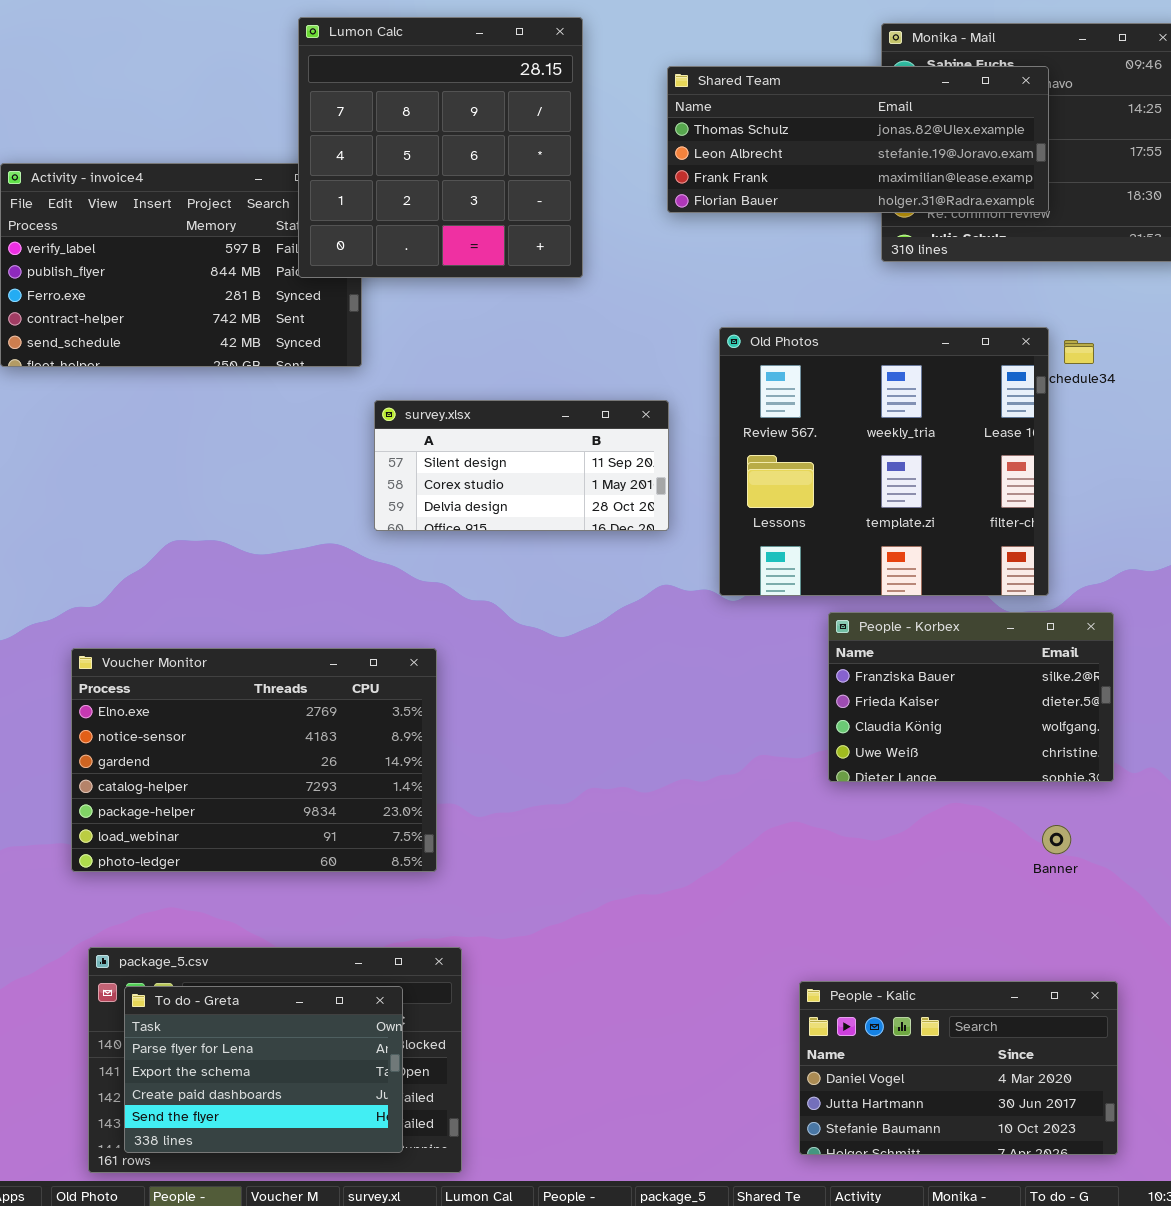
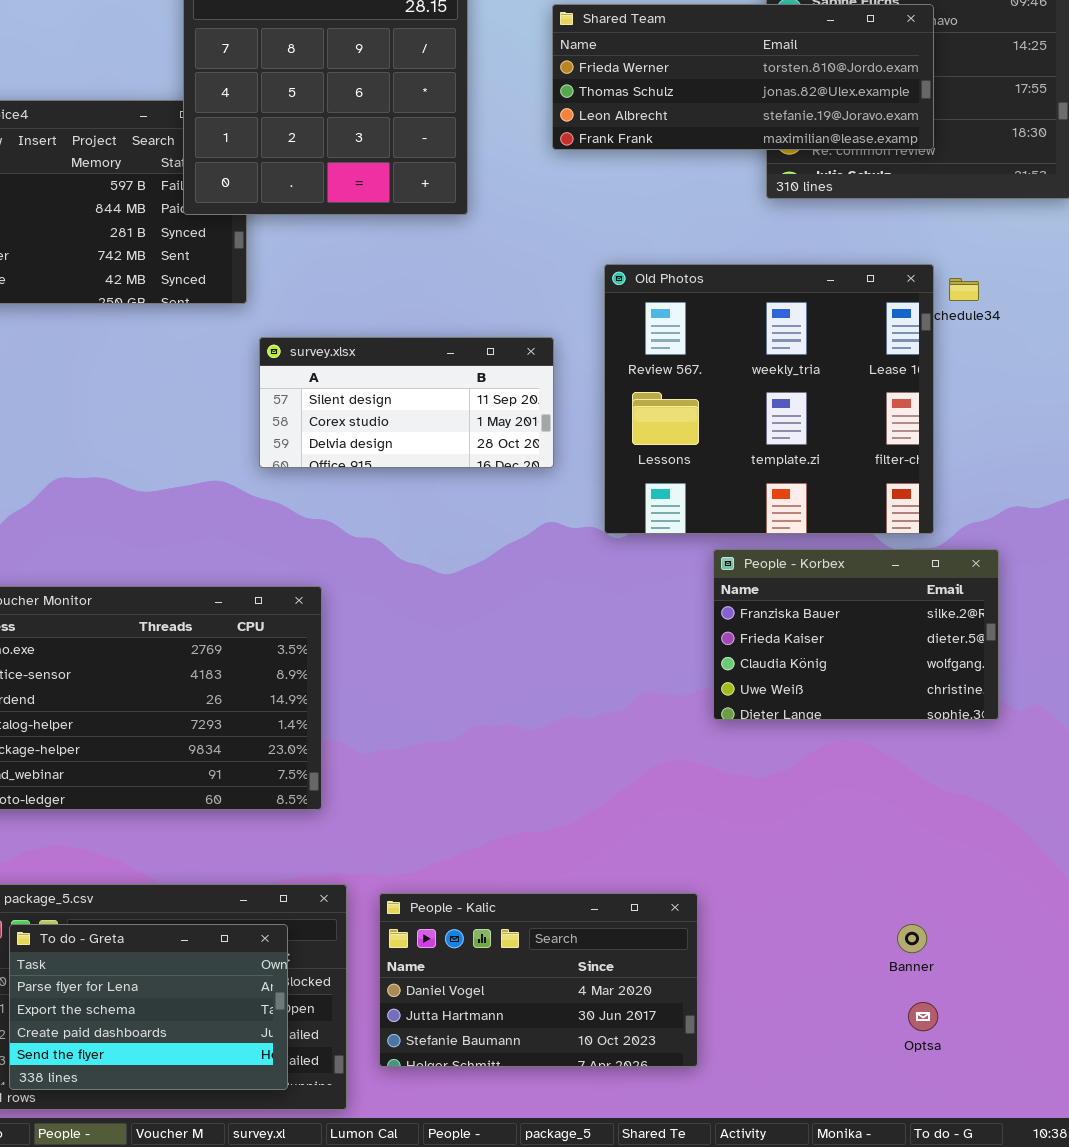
Shared Team: [667,66,1049,213] -> [552,4,934,150], scrolled up 1 row
Banner: [1042,825,1071,854] -> [897,924,927,953], moved
People - Kalic: [799,981,1118,1155] -> [379,893,698,1067], moved

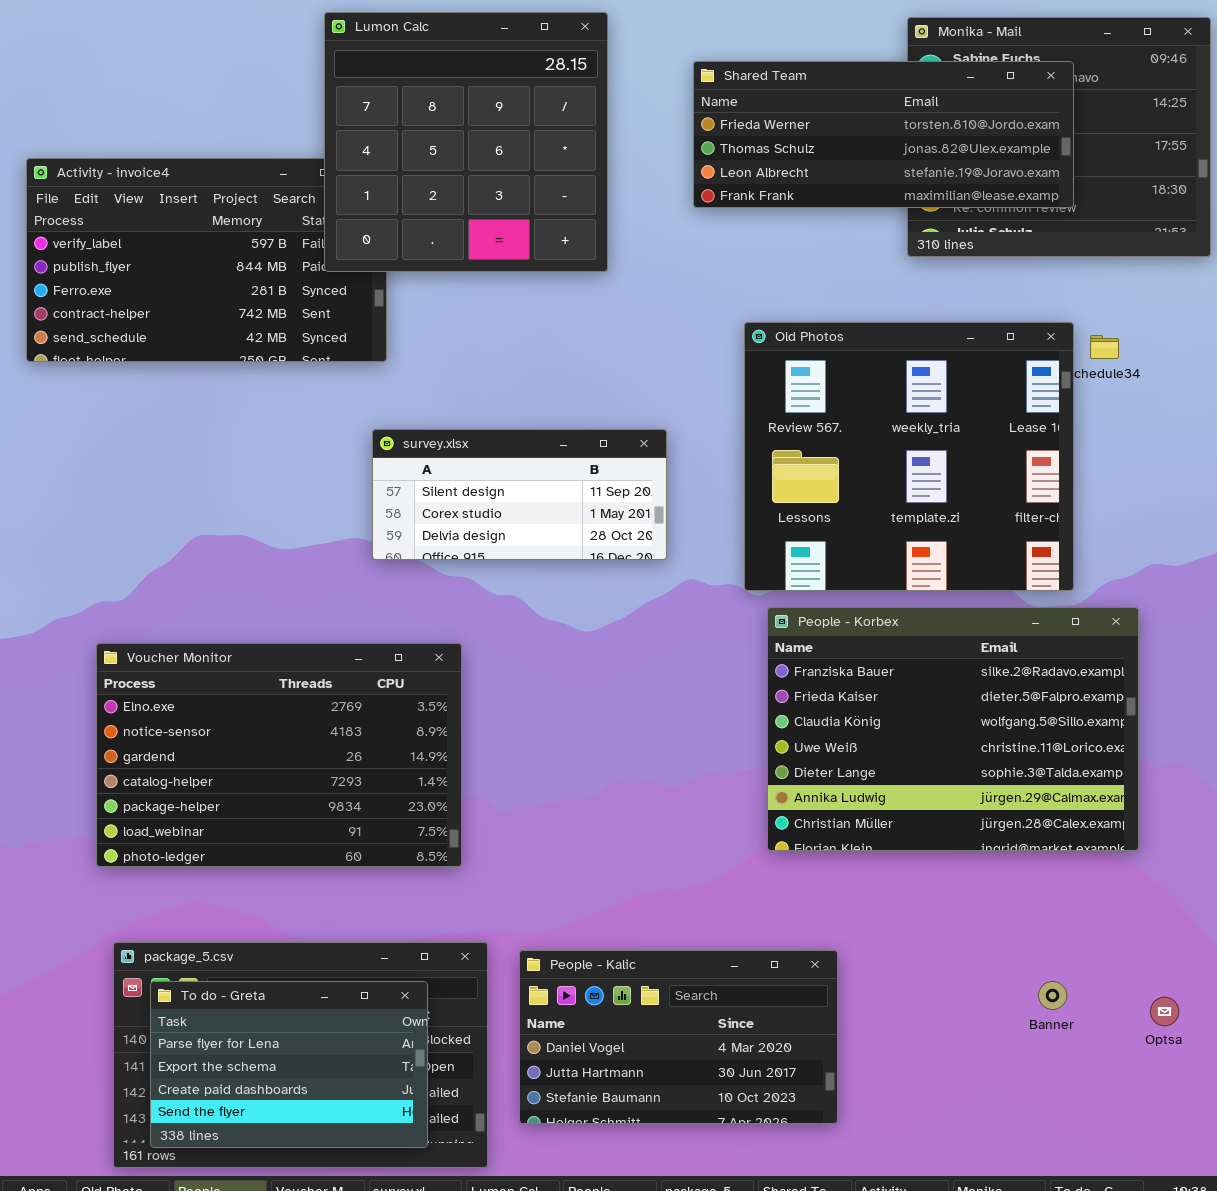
survey.xlsx: [259,337,554,468] -> [372,429,667,560], moved
People - Korbex: [713,549,999,720] -> [767,607,1139,851], resized
Optsa: [908,1002,938,1031] -> [1150,997,1179,1026], moved

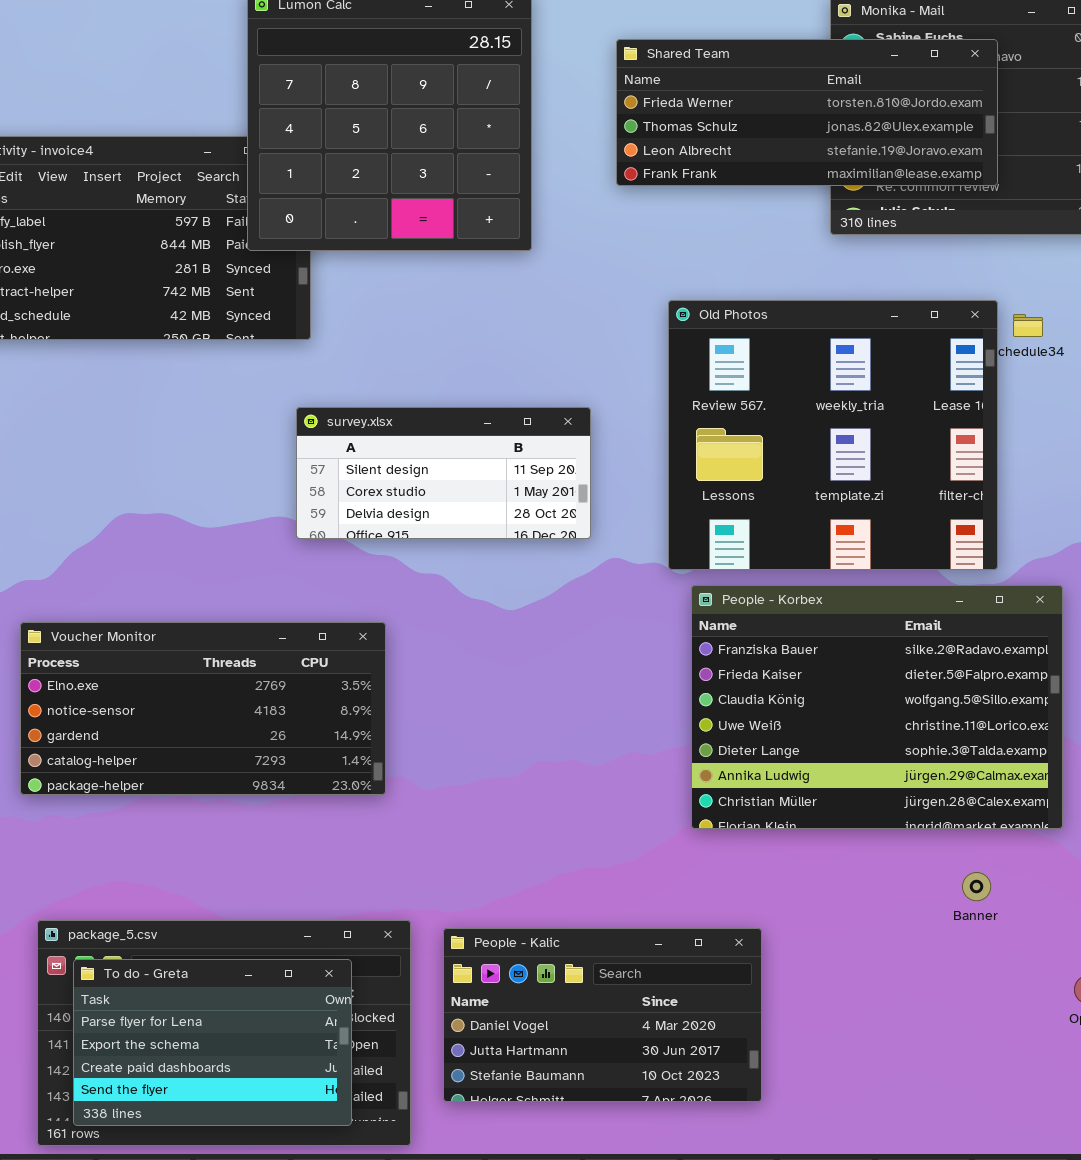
Voucher Monitor: [96,643,462,867] -> [20,622,386,795], resized
Banner: [1038,981,1067,1010] -> [962,872,991,901], moved

